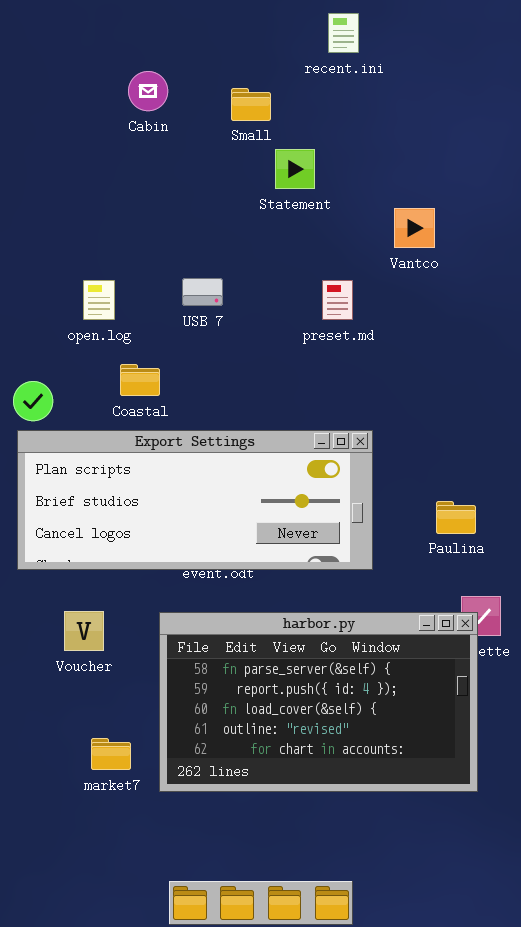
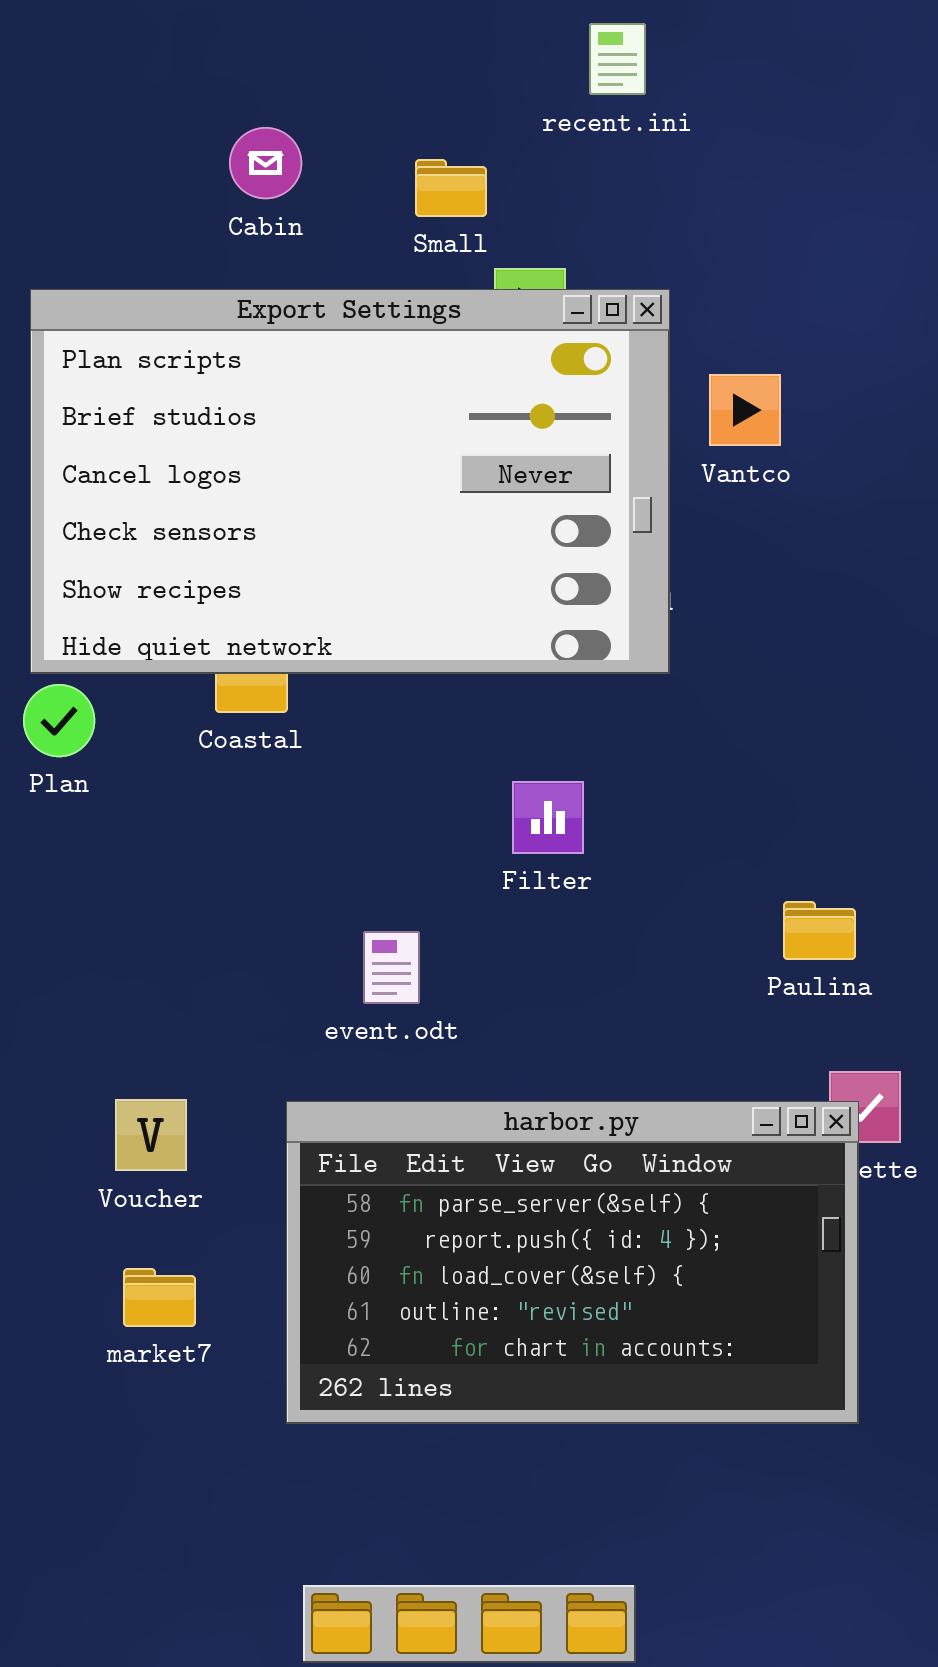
Export Settings: [17,430,373,570] -> [30,289,670,674], moved, resized
market7: [91,738,131,770] -> [123,1268,196,1327], moved

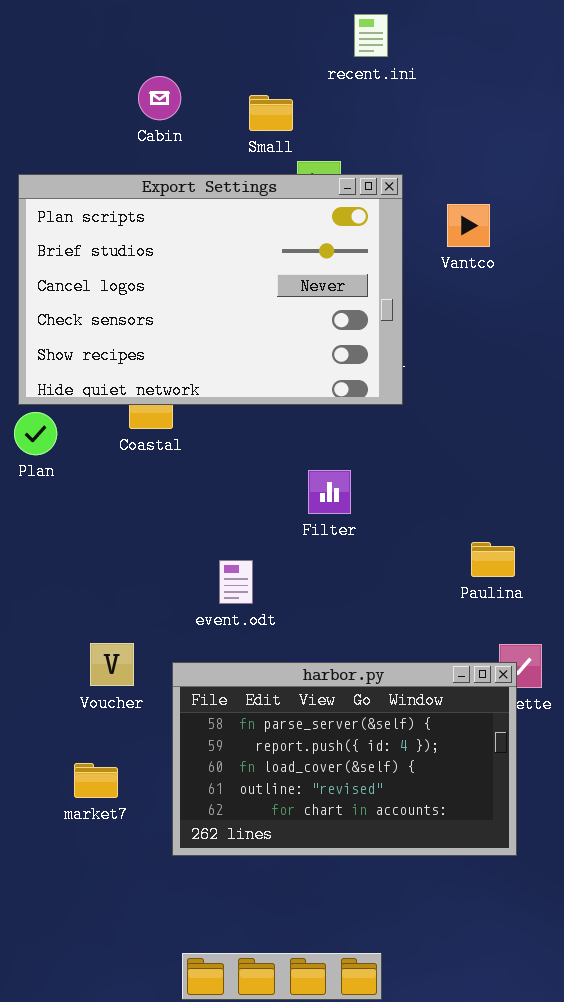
Vantco: [709,374,781,446] -> [447,204,490,247], moved
Voucher: [115,1099,187,1171] -> [90,643,134,686], moved

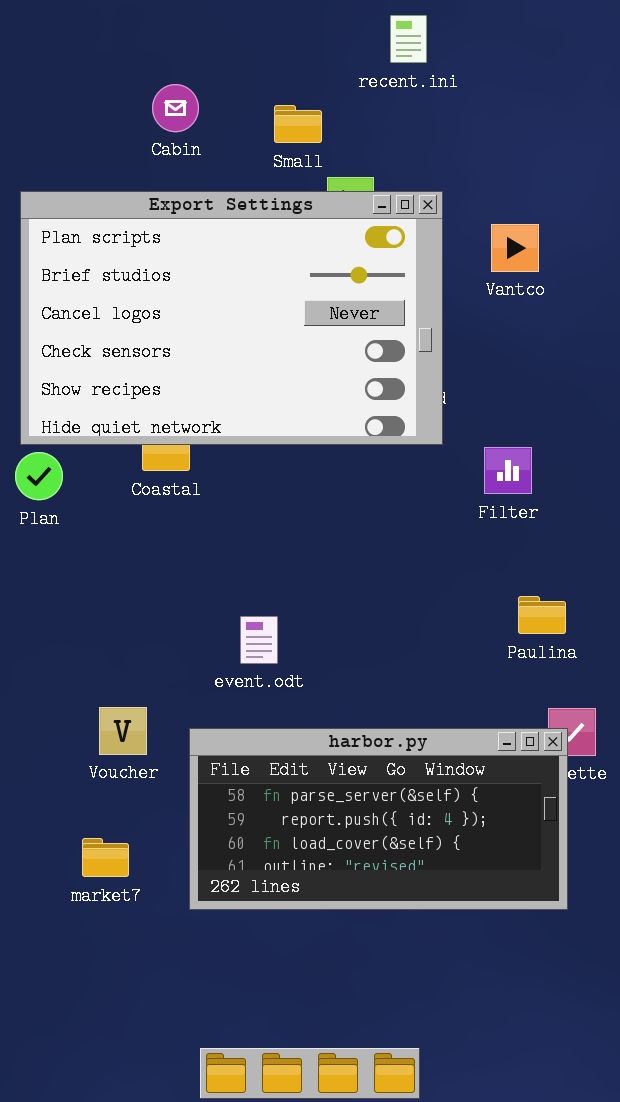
Filter: [308,470,351,514] -> [484,447,532,494], moved
harbor.py: [172,662,517,856] -> [189,728,568,910], resized

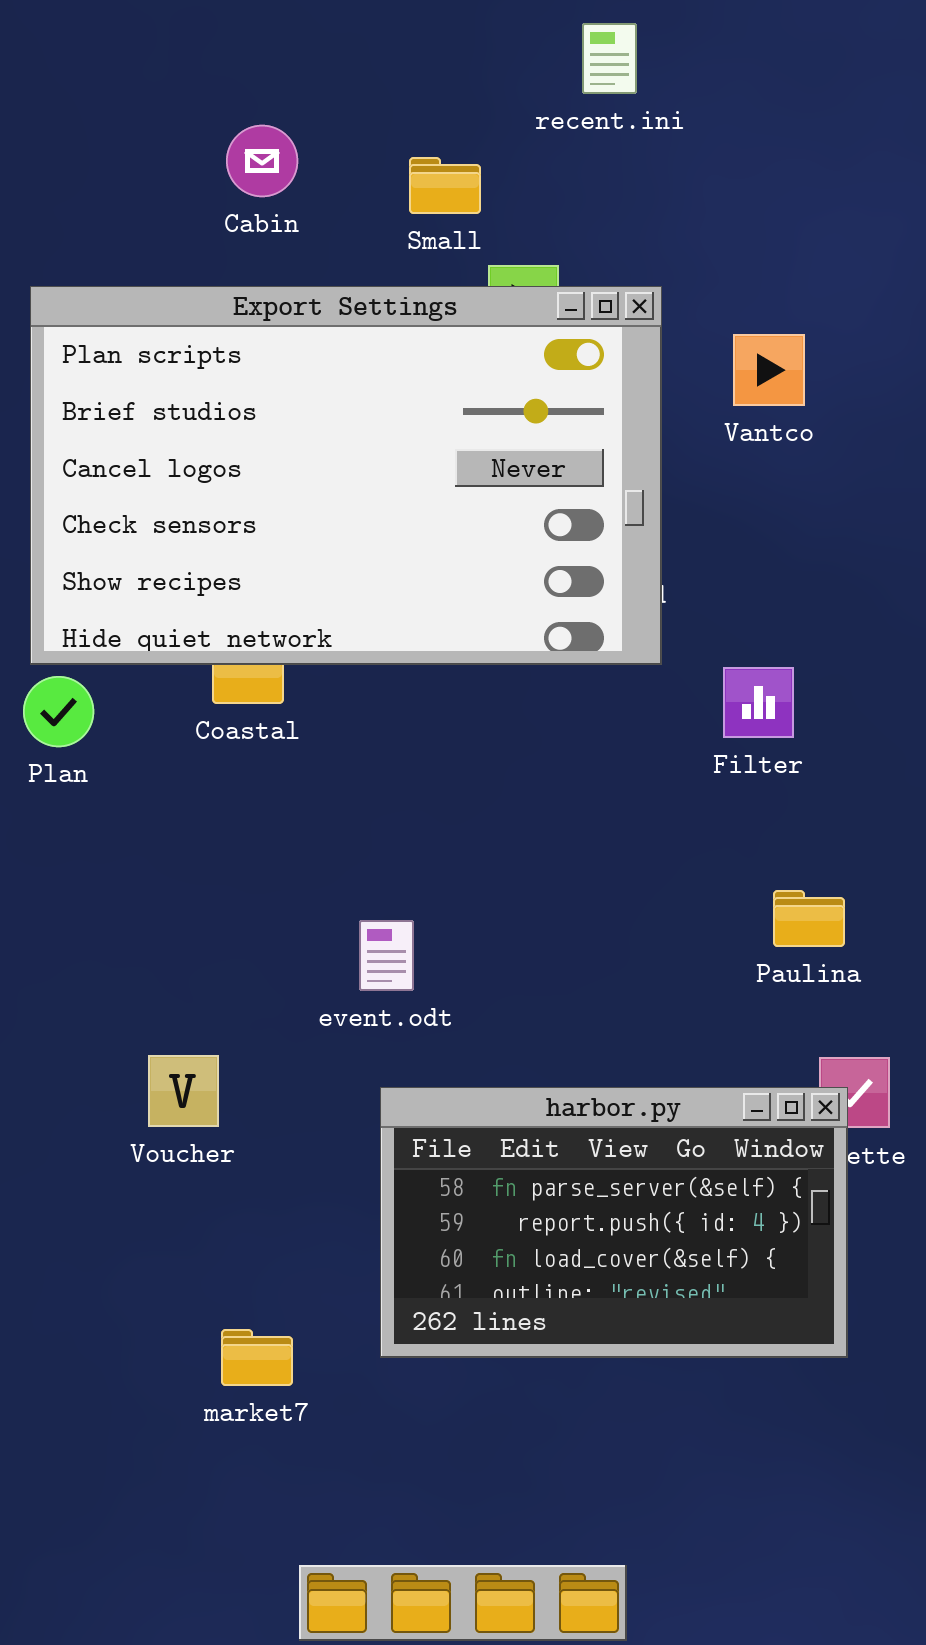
harbor.py: [189,728,568,910] -> [380,1087,848,1358], resized
market7: [82,838,129,877] -> [221,1329,293,1386], moved

